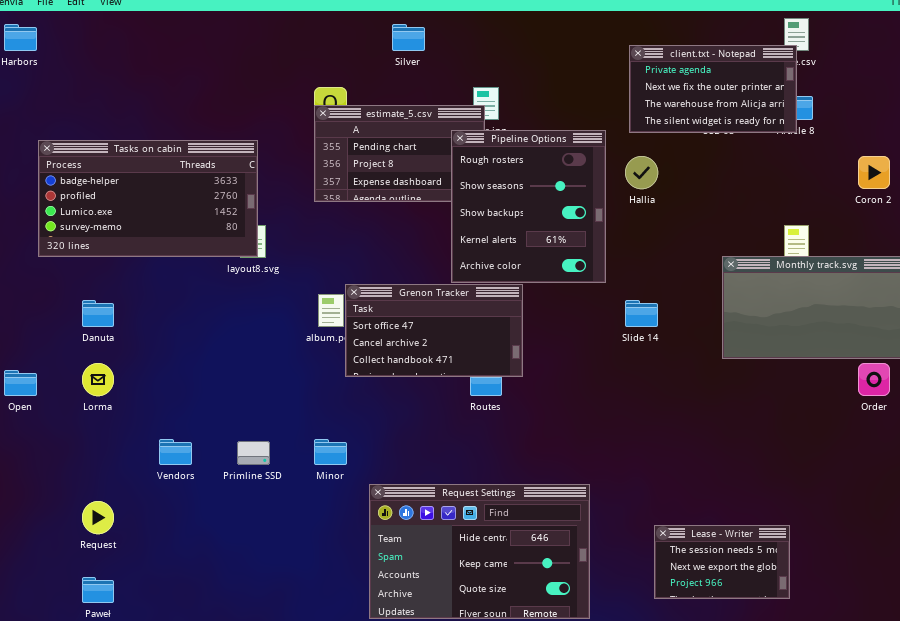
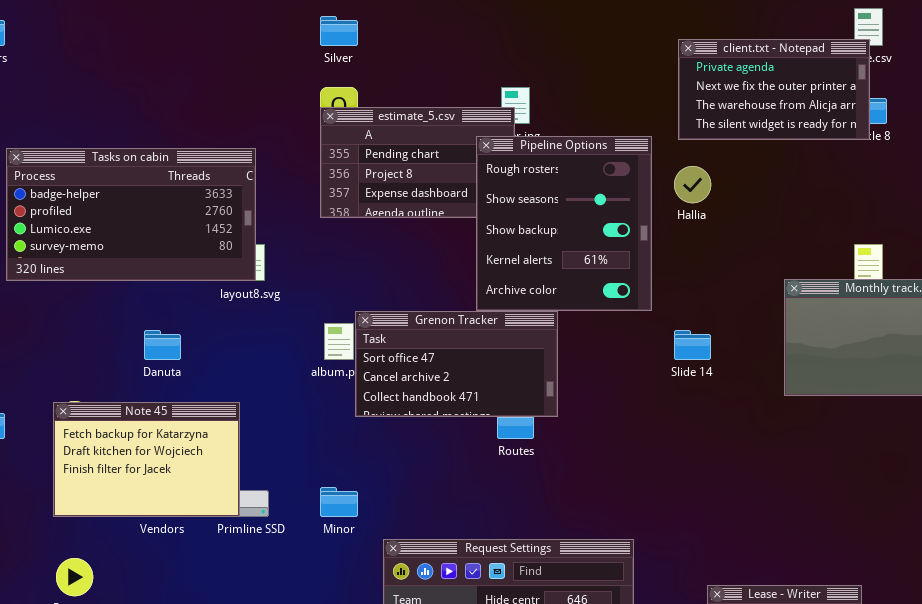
Silver: [392,24,425,51] -> [320,16,358,46], moved
Danuta: [82,300,114,327] -> [144,330,181,360], moved
Note 45: none -> [53,402,240,517], opened

